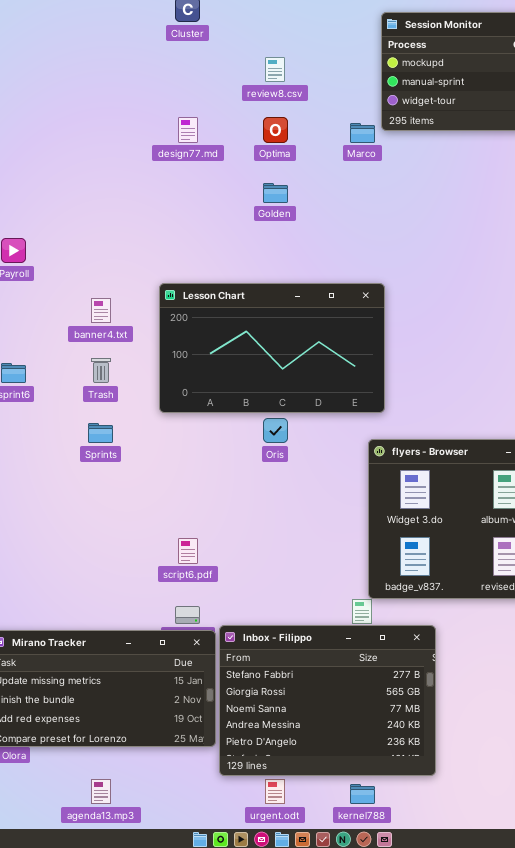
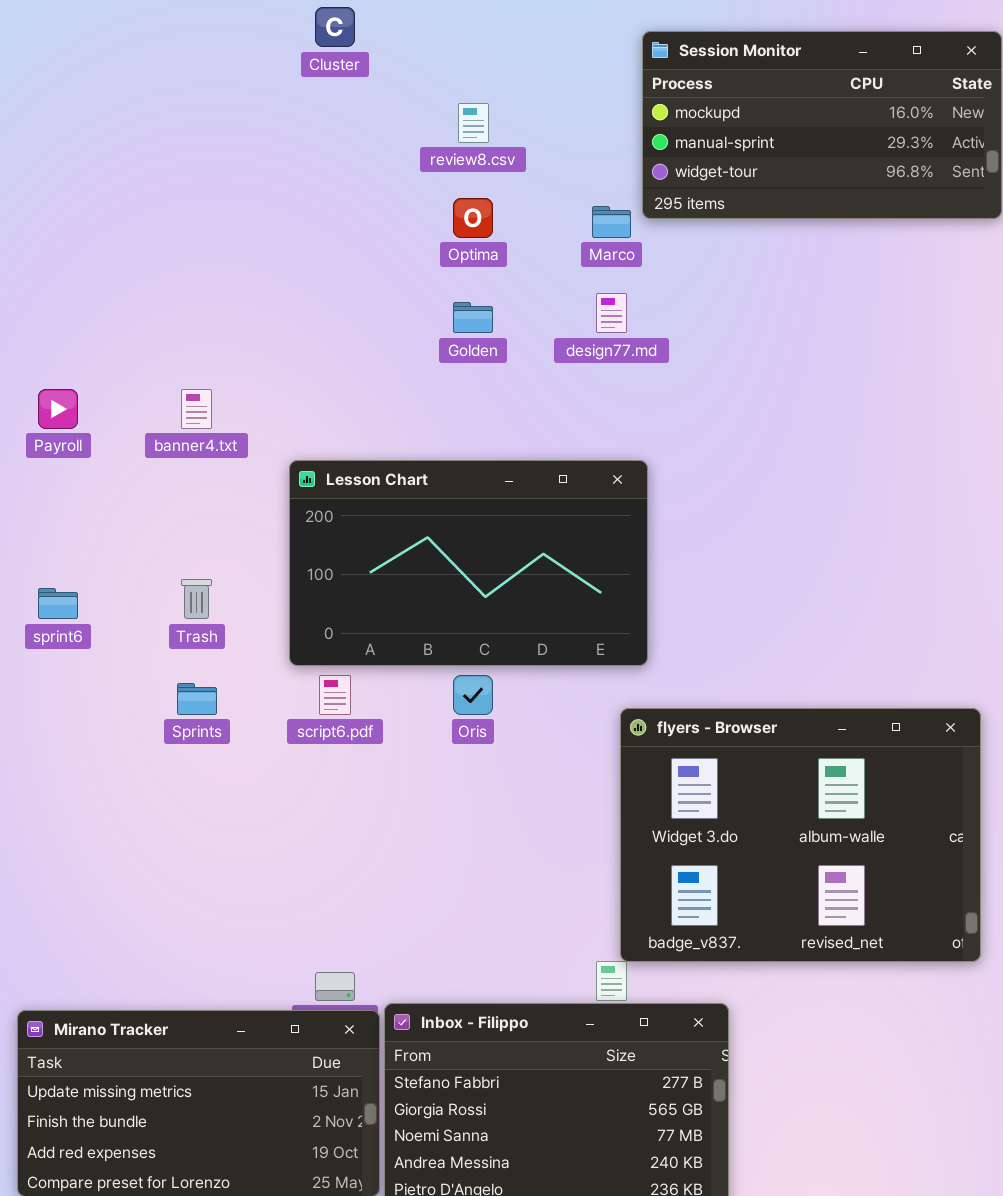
design77.md: [178,117,198,143] -> [596,293,627,333], moved
banner4.txt: [91,298,111,323] -> [181,389,212,429], moved
script6.pdf: [178,538,198,564] -> [319,675,351,715], moved

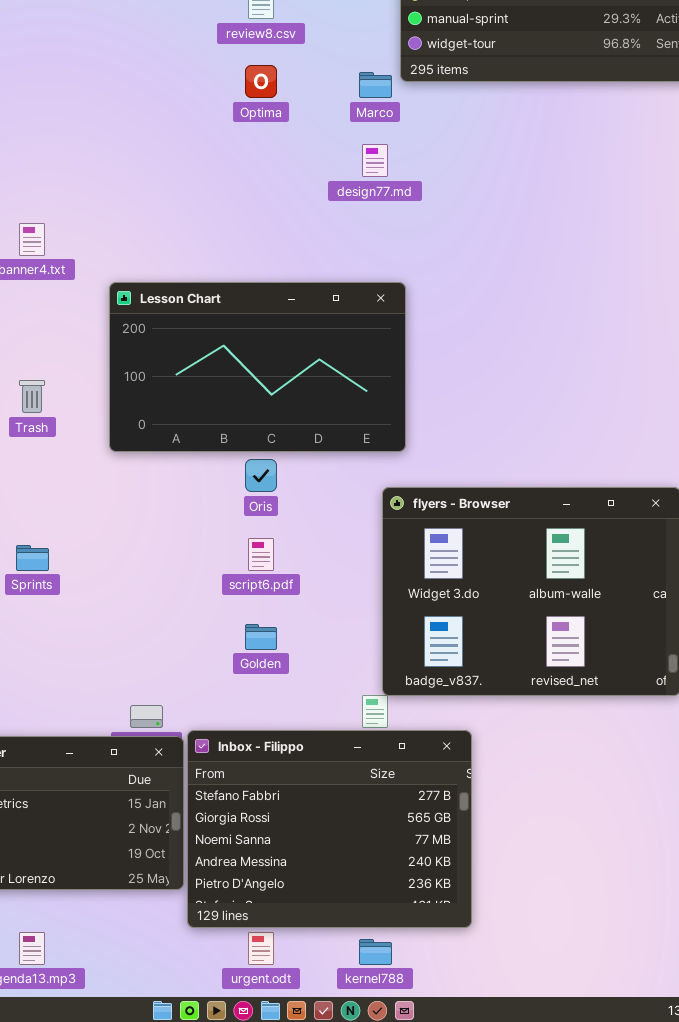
Golden: [453,302,493,333] -> [245,624,277,650], moved
script6.pdf: [319,675,351,715] -> [248,538,274,571], moved
Sprints: [177,683,217,715] -> [16,545,49,571], moved

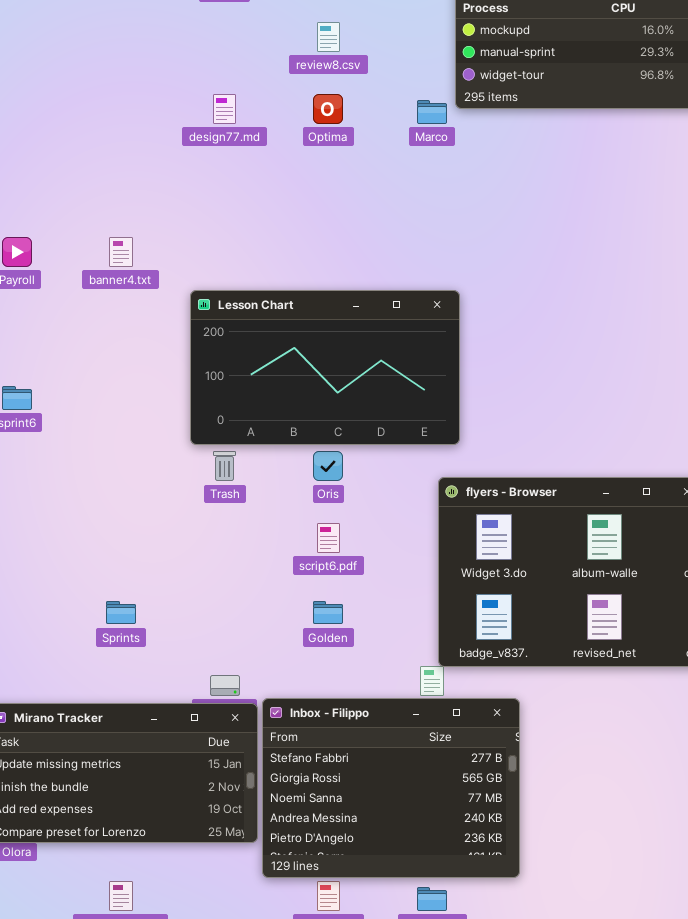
design77.md: [362,144,388,177] -> [213,94,236,124], moved
Trash: [19,380,45,413] -> [213,451,236,481], moved
Sprints: [16,545,49,571] -> [106,601,136,624], moved

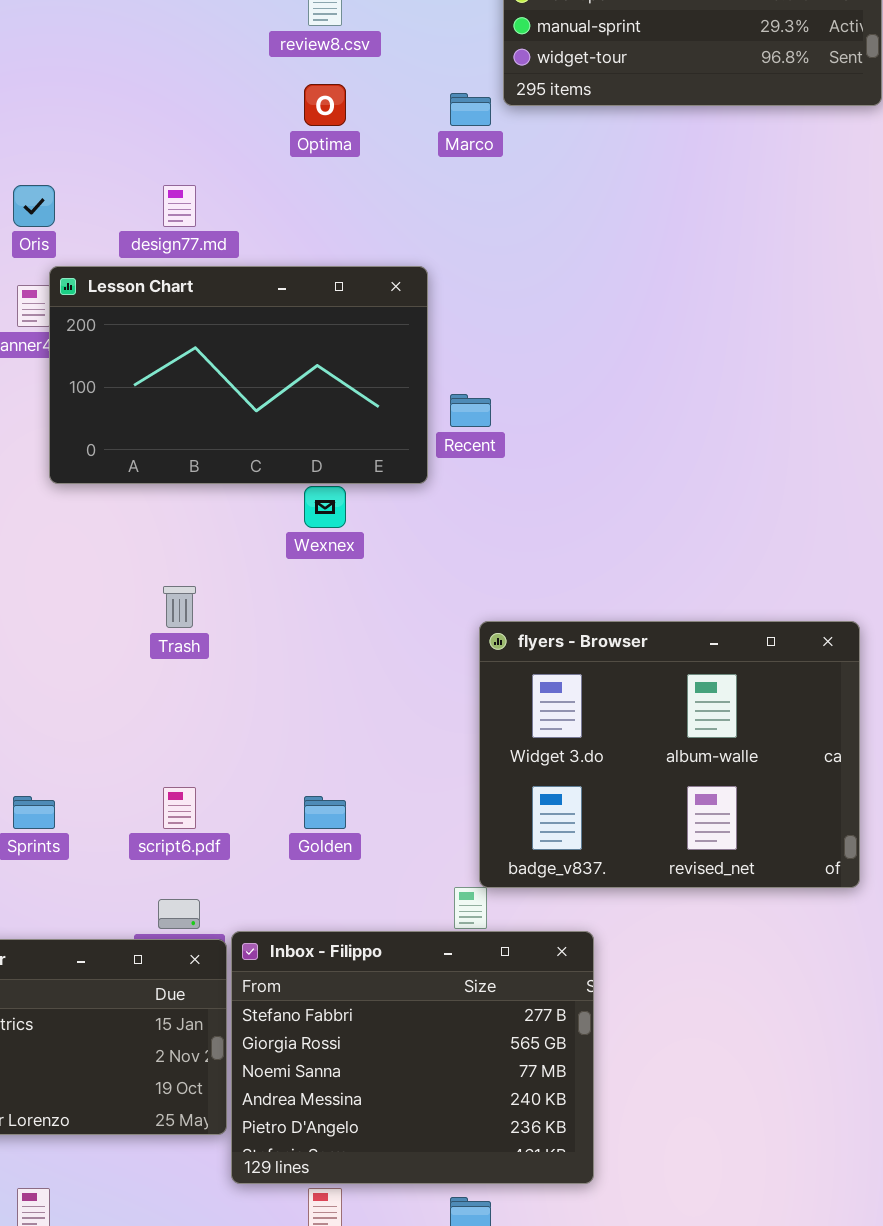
design77.md: [213,94,236,124] -> [163,185,196,227], moved
Lesson Chart: [190,290,460,445] -> [49,266,428,484], moved
Oris: [313,451,343,481] -> [13,185,55,227], moved
script6.pdf: [317,523,340,553] -> [163,787,196,829], moved

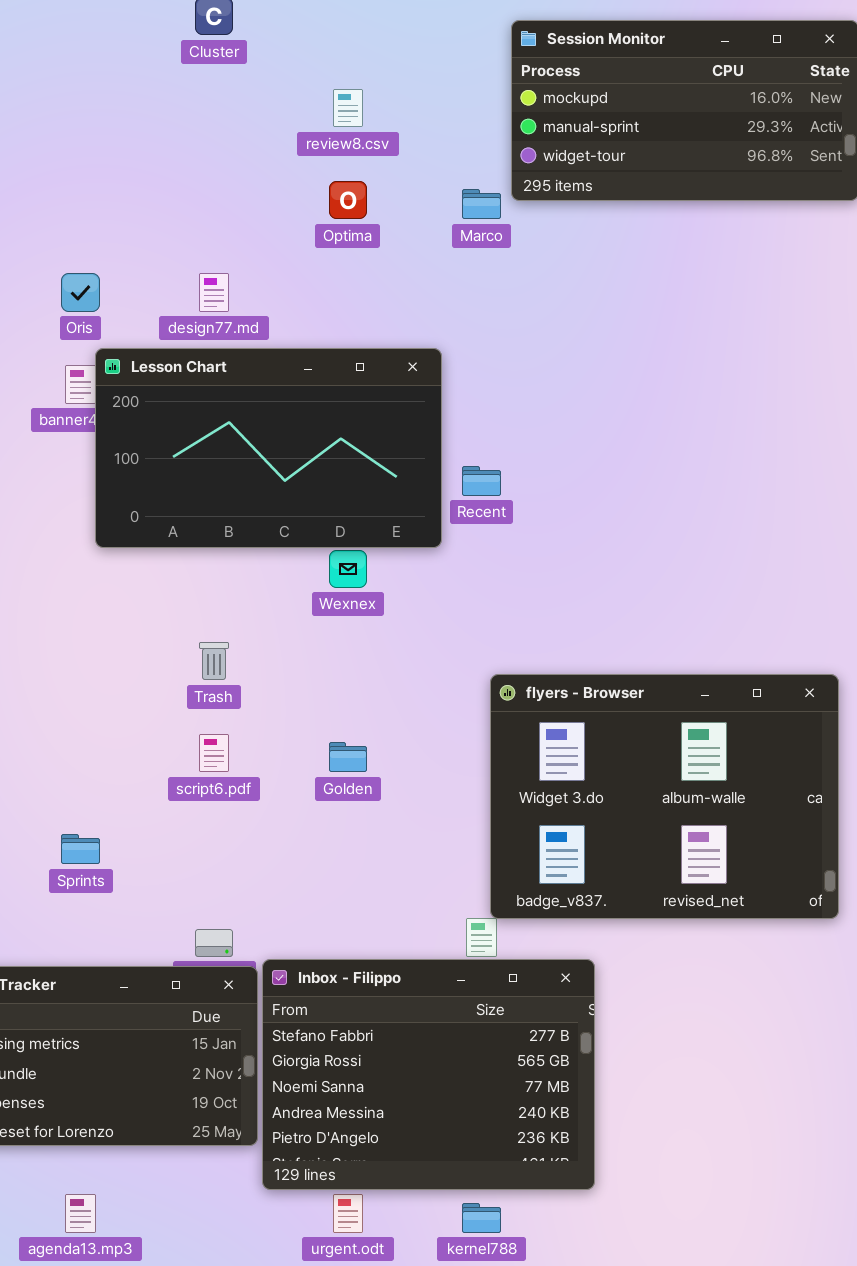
script6.pdf: [163,787,196,829] -> [199,734,229,772], moved
Golden: [304,796,346,829] -> [329,742,367,772], moved

